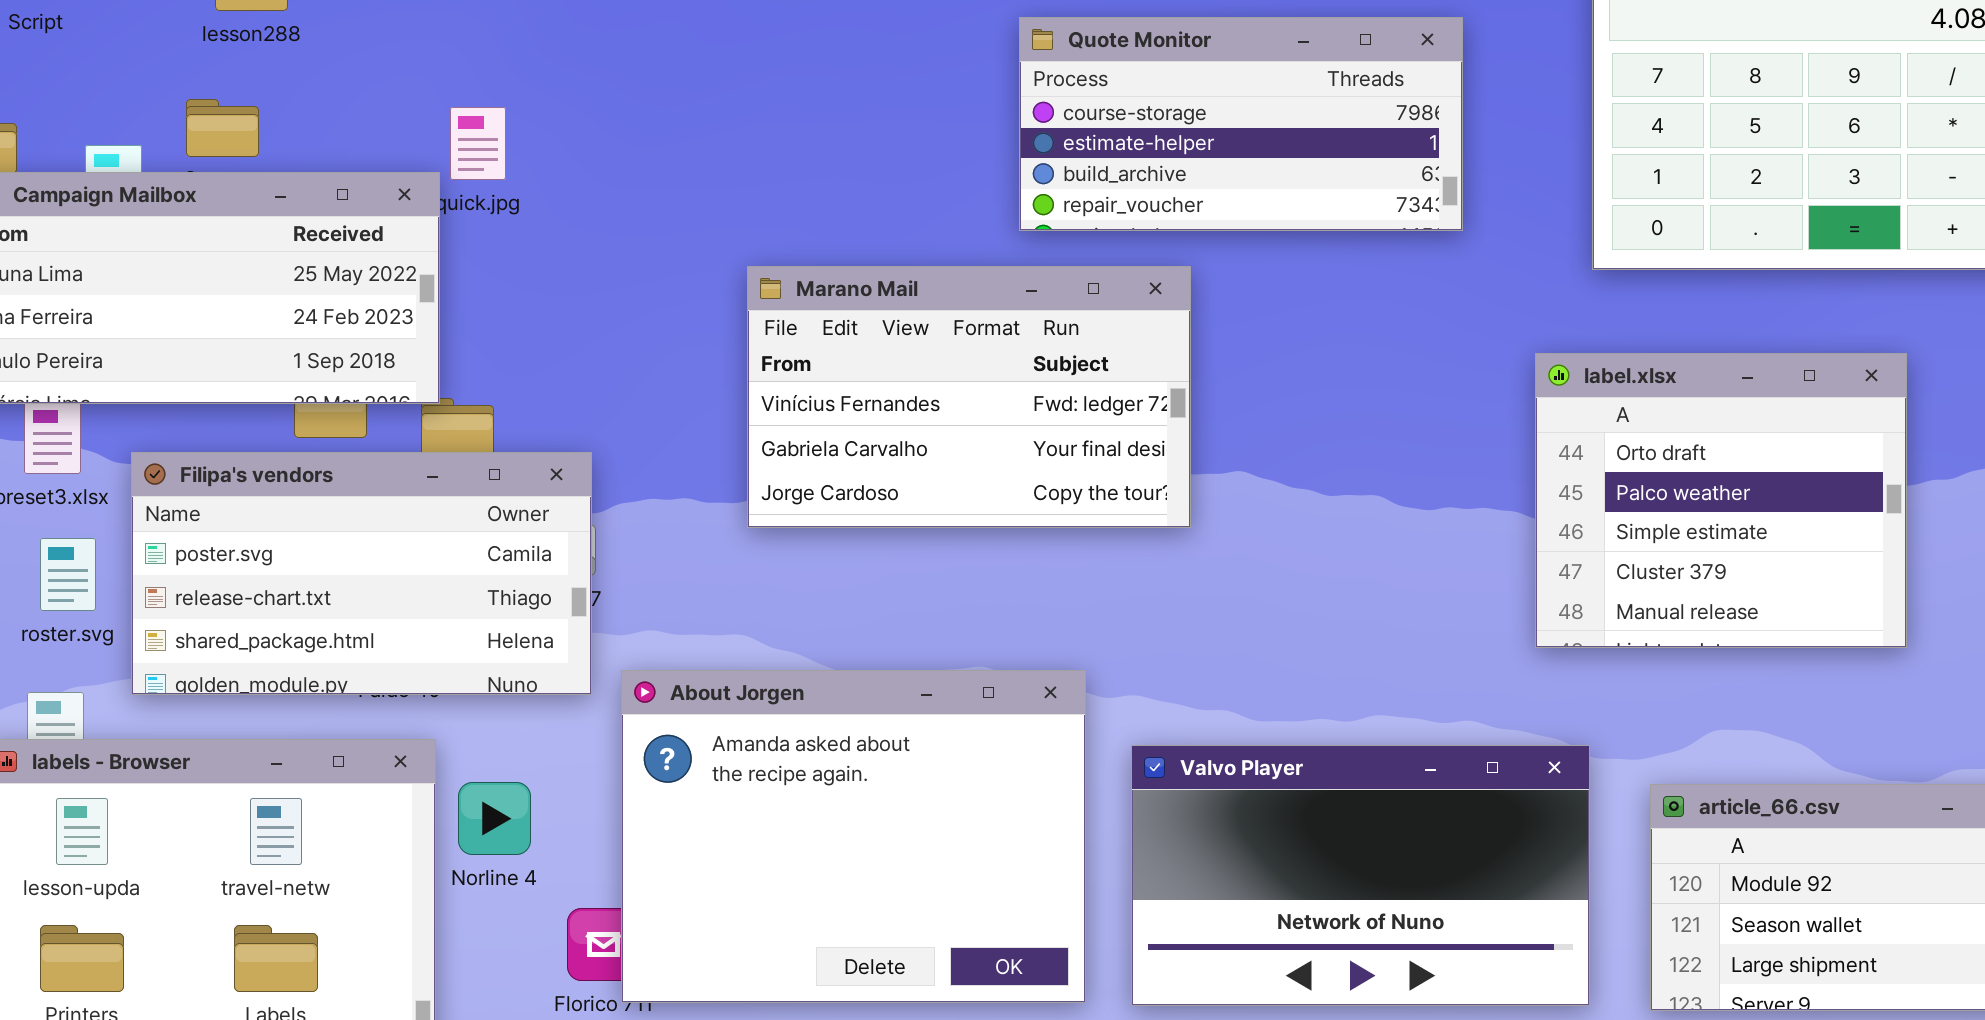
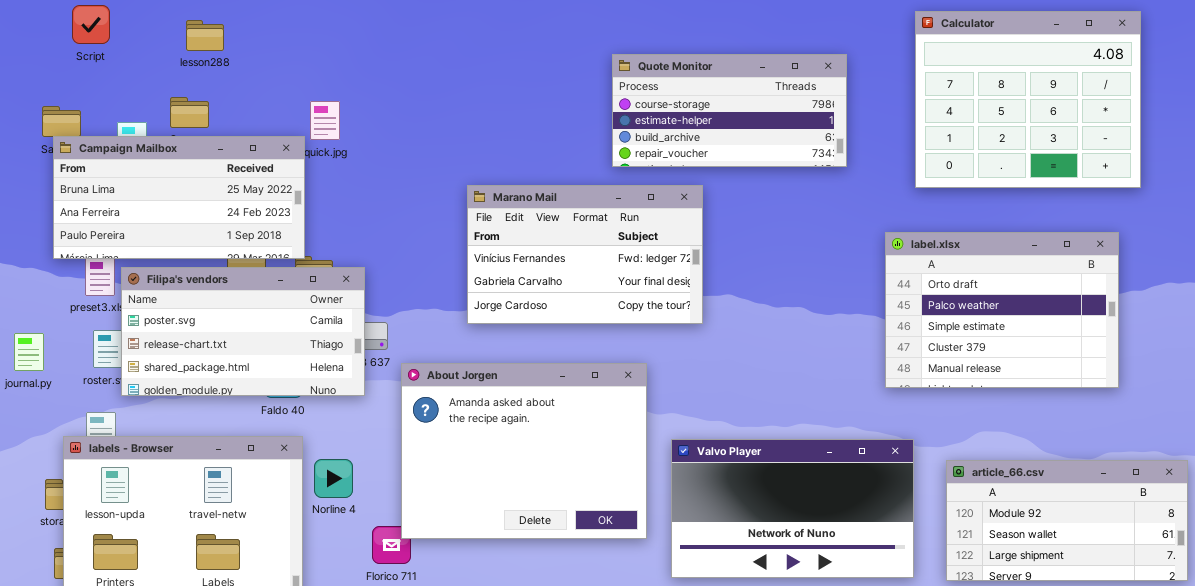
label.xlsx: [1535,353,1907,648] -> [885,232,1119,388], resized
Filipa's vendors: [131,452,592,695] -> [121,267,365,396], moved
About Jorgen: [621,670,1086,1003] -> [401,363,647,539], moved

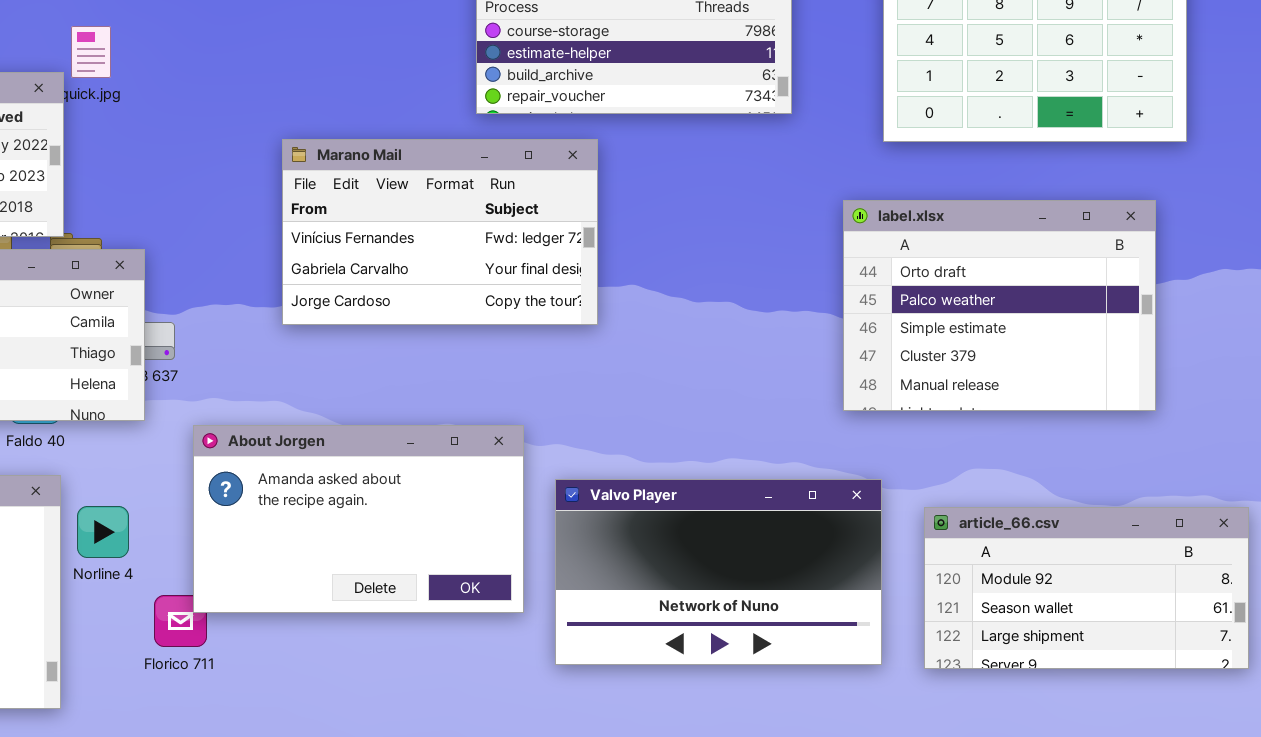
About Jorgen: [401,363,647,539] -> [193,425,524,613], resized

